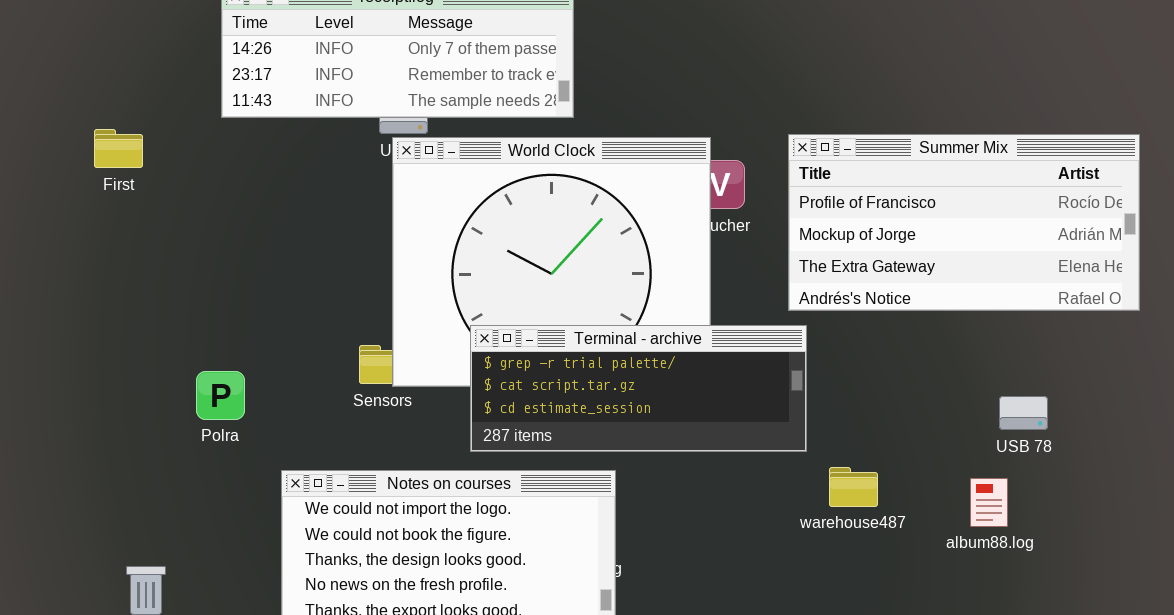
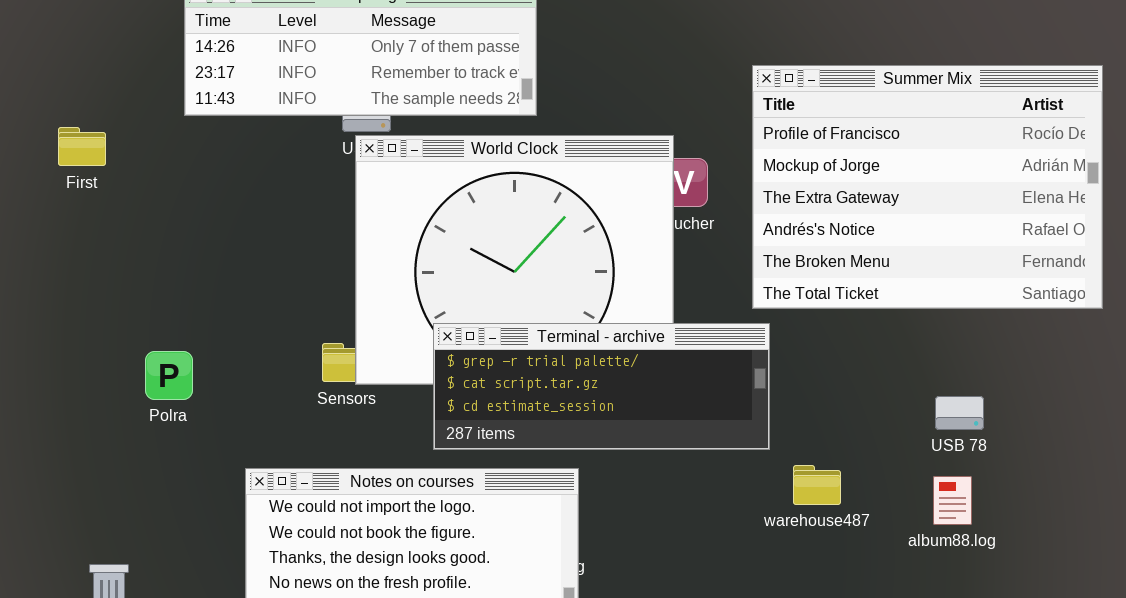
Summer Mix: [788,134,1140,311] -> [752,65,1103,309], resized
Polra: [196,371,245,420] -> [145,351,193,400], moved
USB 78: [999,396,1048,430] -> [935,396,984,430], moved

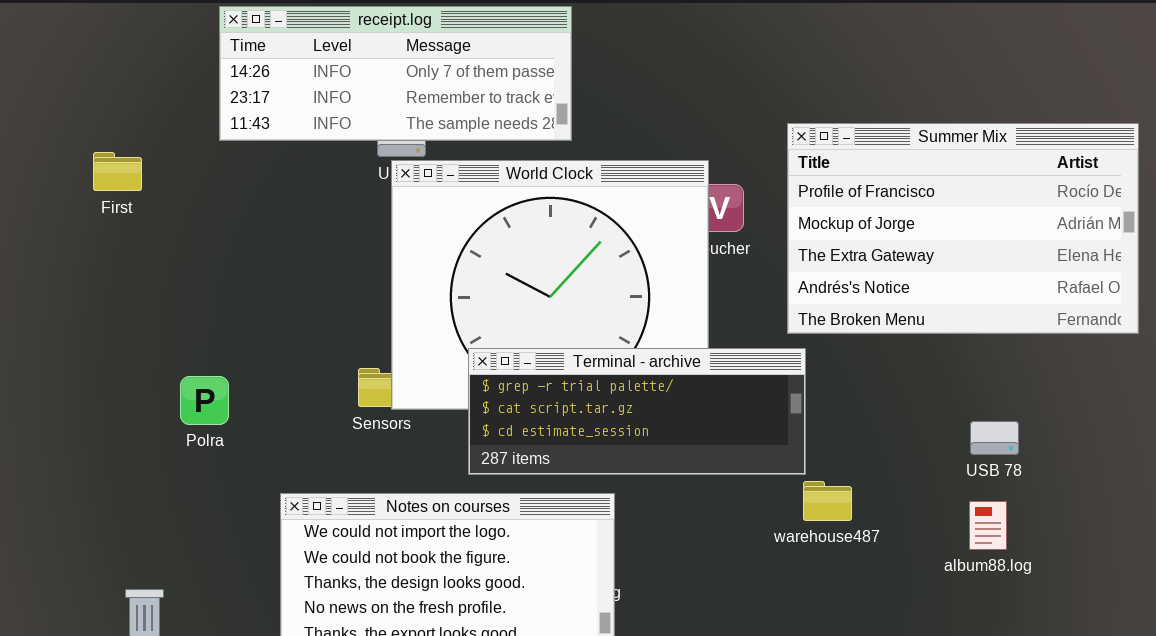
Summer Mix: [752,65,1103,309] -> [787,123,1139,334], resized
warehouse487: [793,465,841,505] -> [803,481,852,521], moved

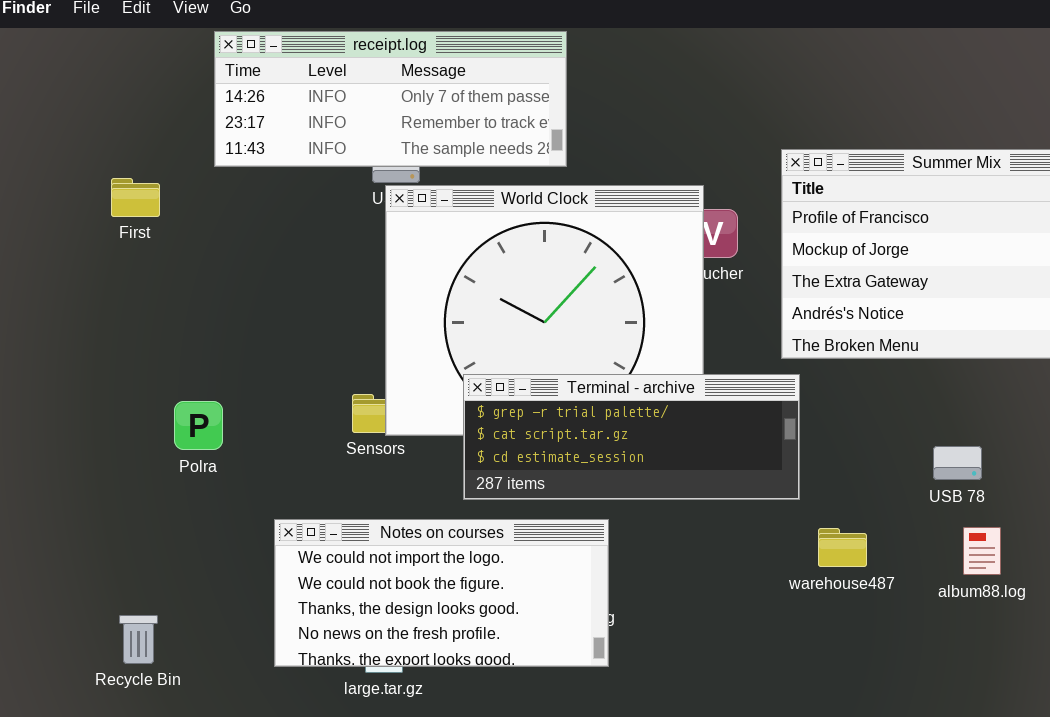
First: [93,152,142,191] -> [111,178,160,217], moved
USB 78: [970,421,1019,455] -> [933,446,982,480], moved
warehouse487: [803,481,852,521] -> [818,528,867,567], moved

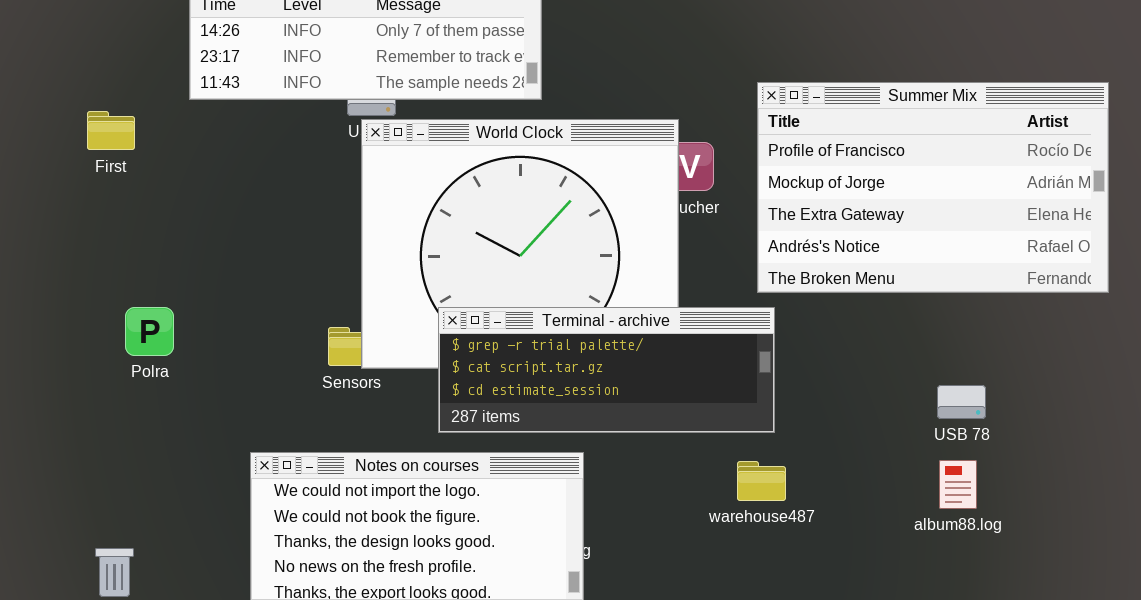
Polra: [174,401,223,450] -> [125,307,174,356], moved
USB 78: [933,446,982,480] -> [937,385,986,419], moved
warehouse487: [818,528,867,567] -> [737,461,786,501], moved

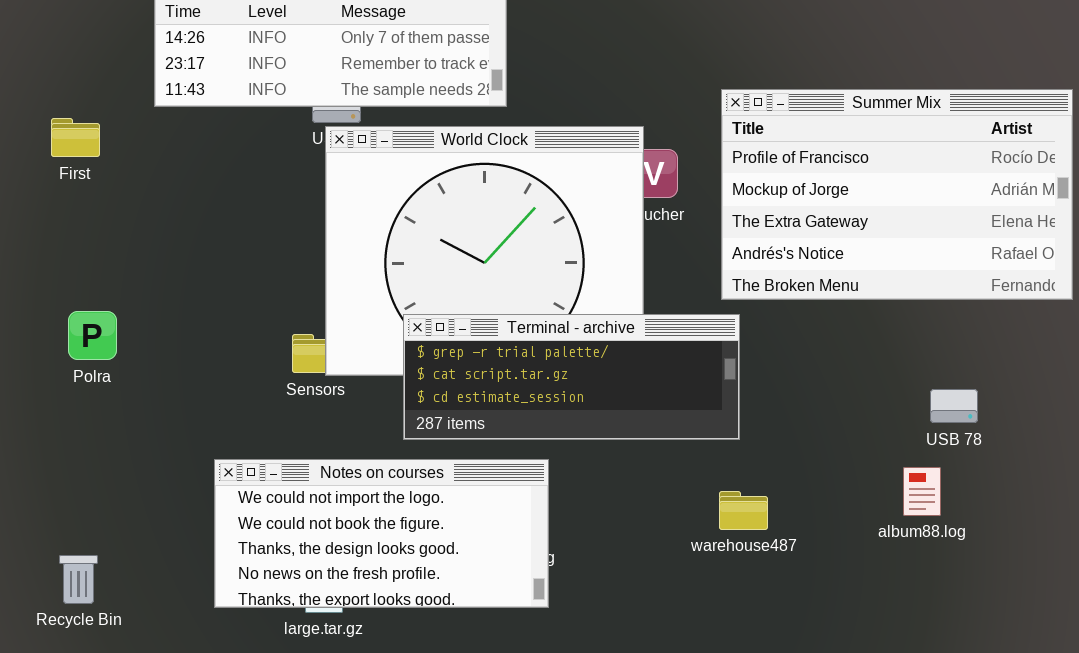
Polra: [125,307,174,356] -> [68,311,117,360], moved
USB 78: [937,385,986,419] -> [930,389,978,423], moved
warehouse487: [737,461,786,501] -> [719,491,768,530], moved

